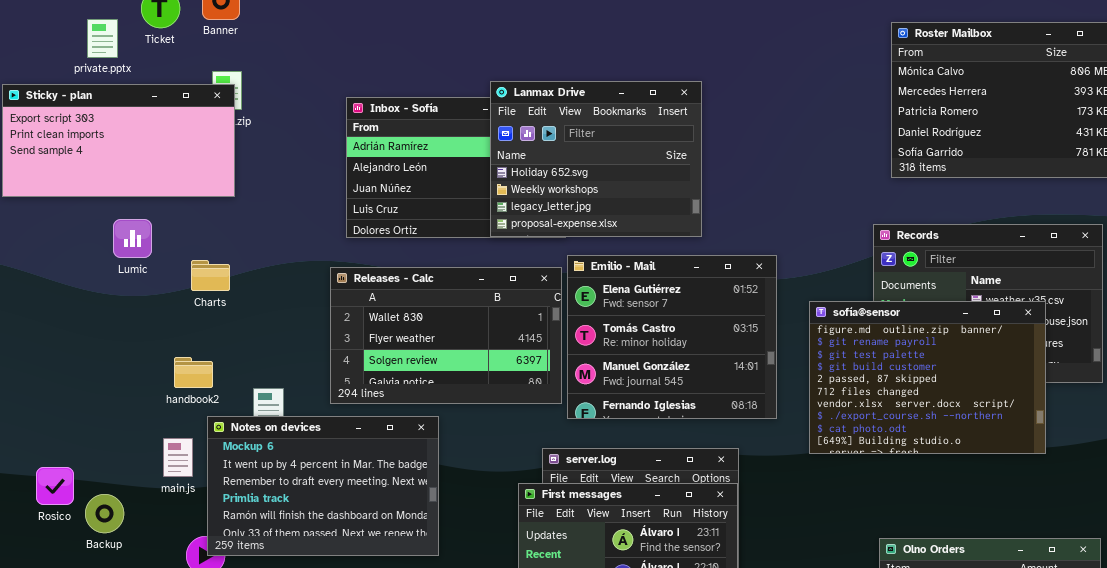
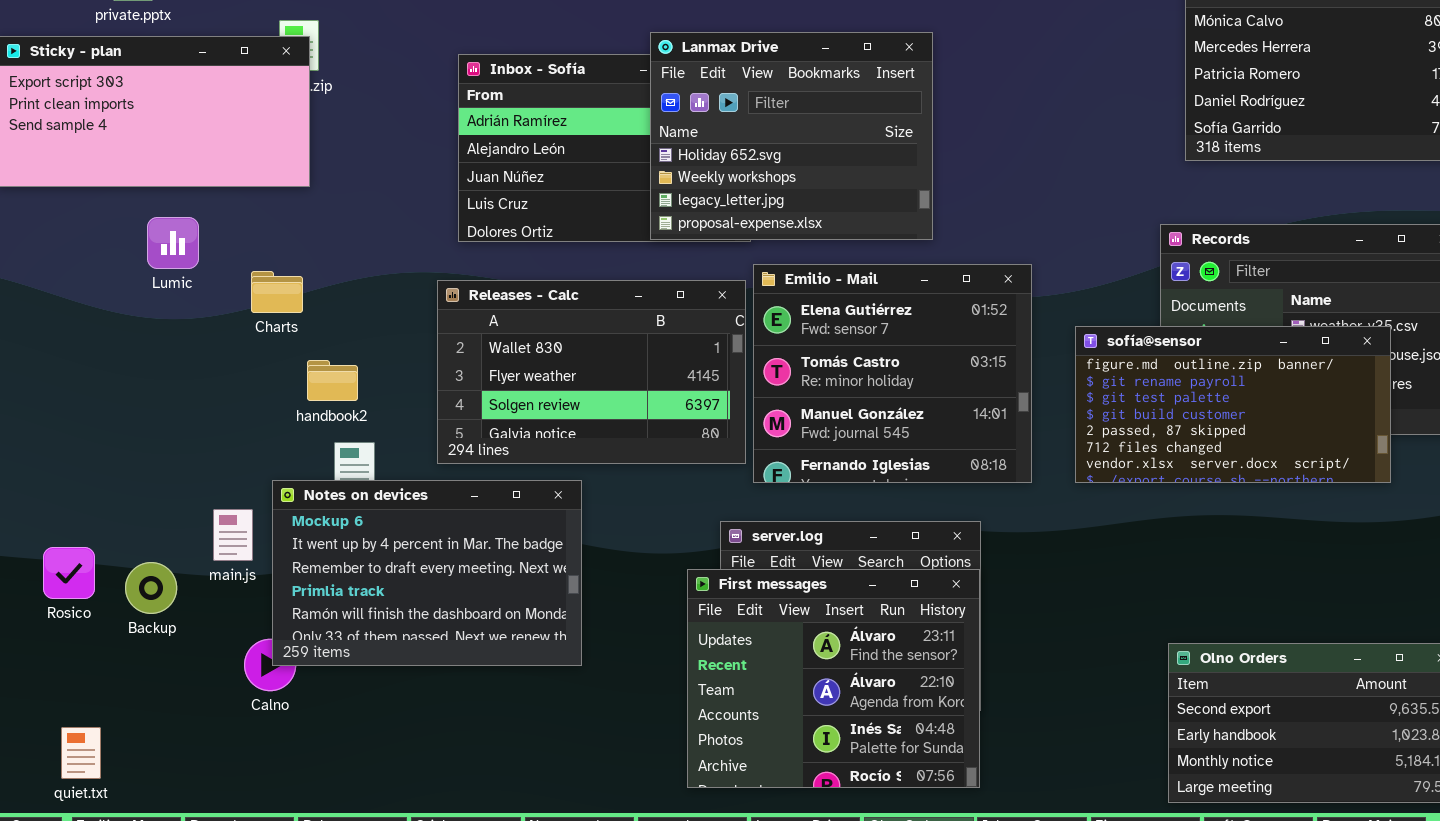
sofía@sensor: [809,301,1046,454] -> [1075,326,1391,483], resized
handbook2: [174,357,213,388] -> [307,360,358,401], moved
Backup: [85,494,124,533] -> [125,562,177,614], moved

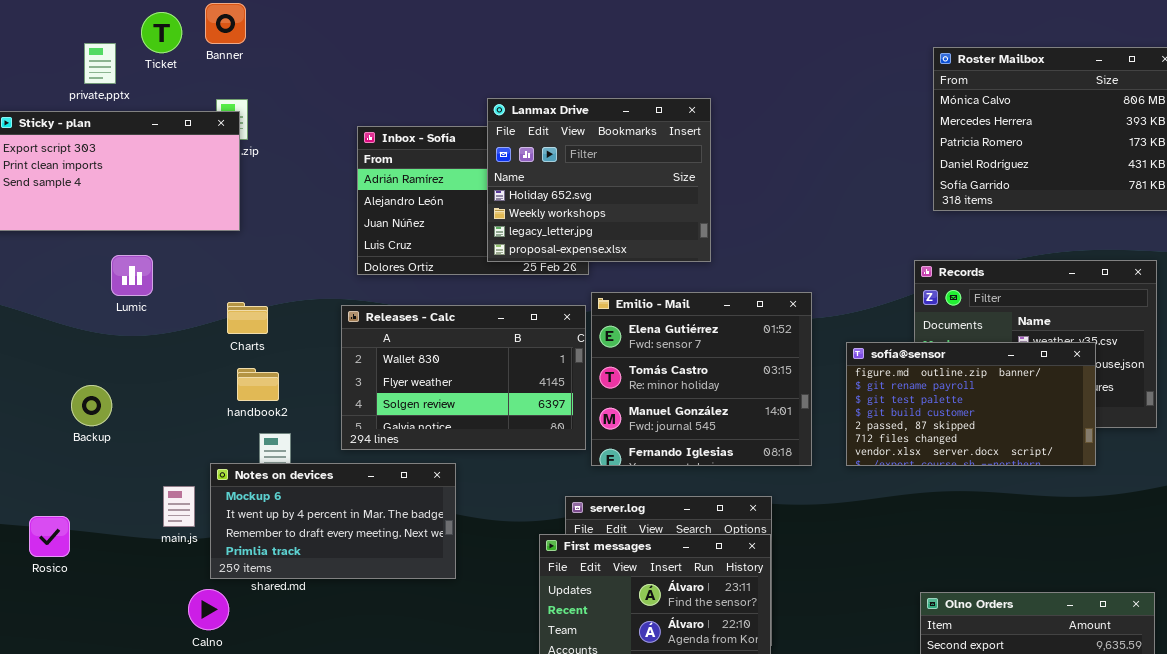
Lanmax Drive: [650,32,933,240] -> [487,98,711,262], moved
Charts: [251,271,303,313] -> [227,302,268,334], moved
Notes on devices: [272,480,582,666] -> [210,463,456,579], resized
Backup: [125,562,177,614] -> [71,385,112,426], moved

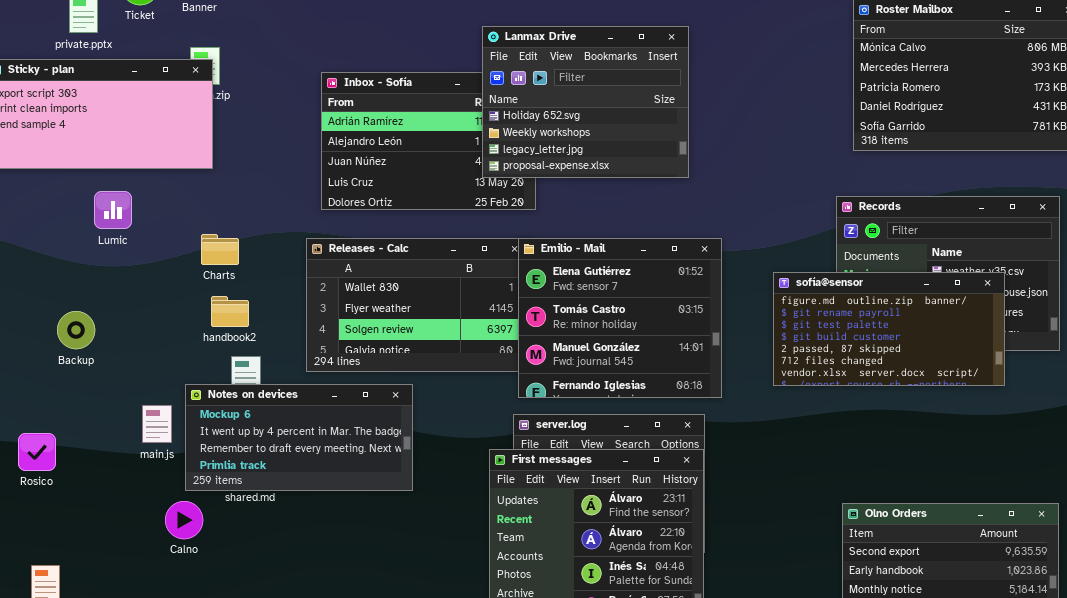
Lanmax Drive: [487,98,711,262] -> [482,26,689,178], moved
Emilio - Mail: [591,292,812,466] -> [518,238,722,398], moved

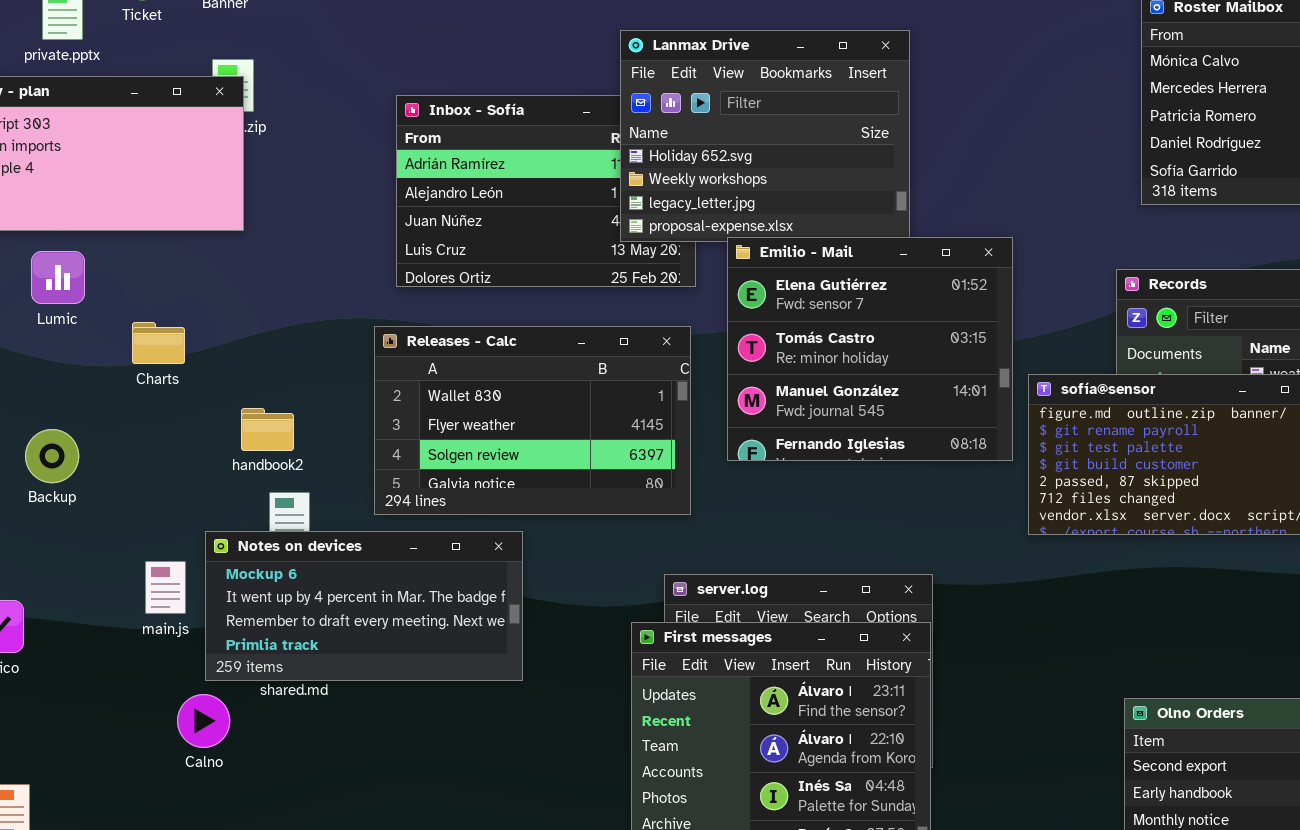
Lumic: [94,191,132,229] -> [31,251,85,304], moved
Charts: [201,234,239,265] -> [132,322,185,364], moved
Emilio - Mail: [518,238,722,398] -> [727,237,1013,461], moved

